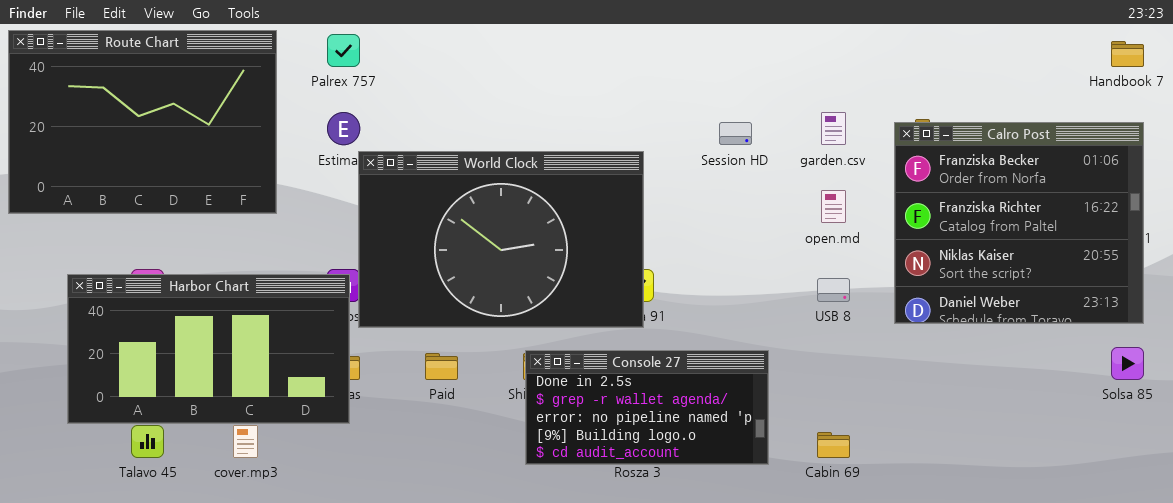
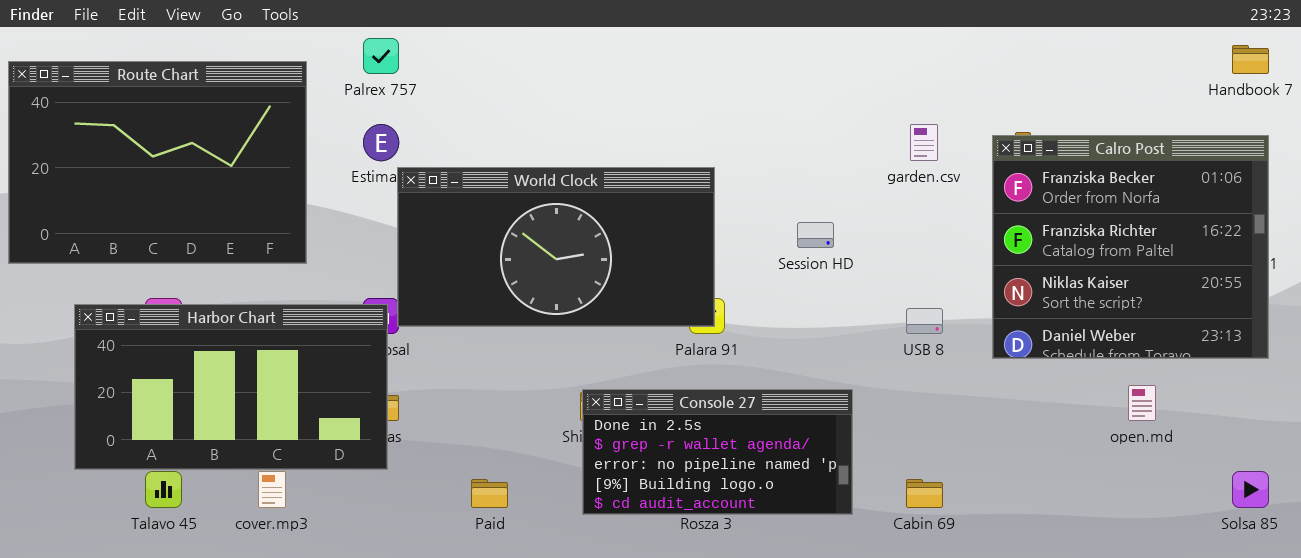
Route Chart: [8,30,277,214] -> [8,61,307,264], moved
Session HD: [719,122,752,145] -> [797,222,834,248], moved
World Clock: [358,151,644,328] -> [397,167,715,327], resized
open.md: [821,190,846,223] -> [1128,385,1156,421], moved
Solsa 85: [1111,347,1144,380] -> [1232,471,1269,508], moved
Paid: [425,353,458,380] -> [471,479,508,508], moved

